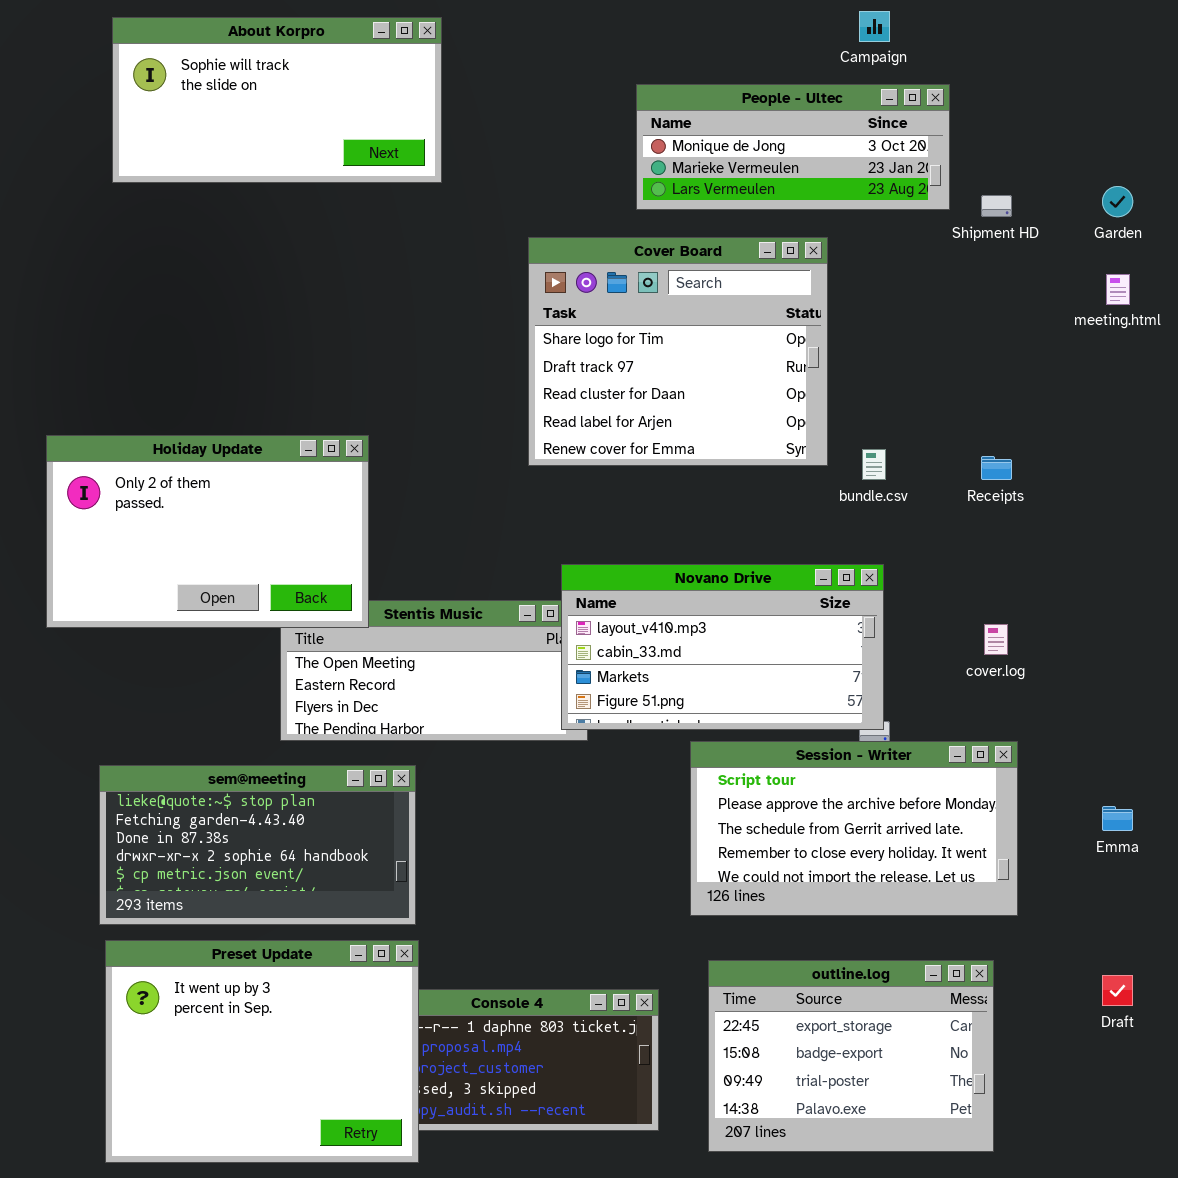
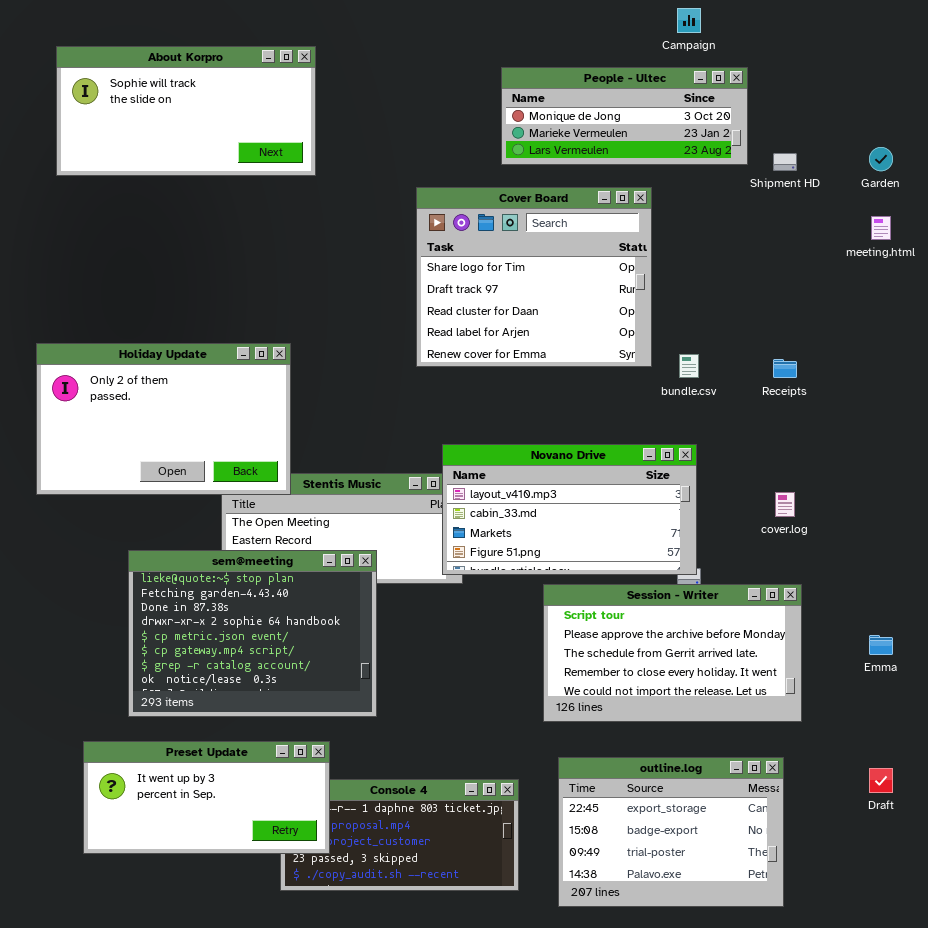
About Korpro: [112,17,442,183] -> [56,46,316,176], moved
sem@meeting: [99,765,416,925] -> [128,550,377,717], moved, resized
Preset Update: [105,940,419,1163] -> [83,741,330,854], resized

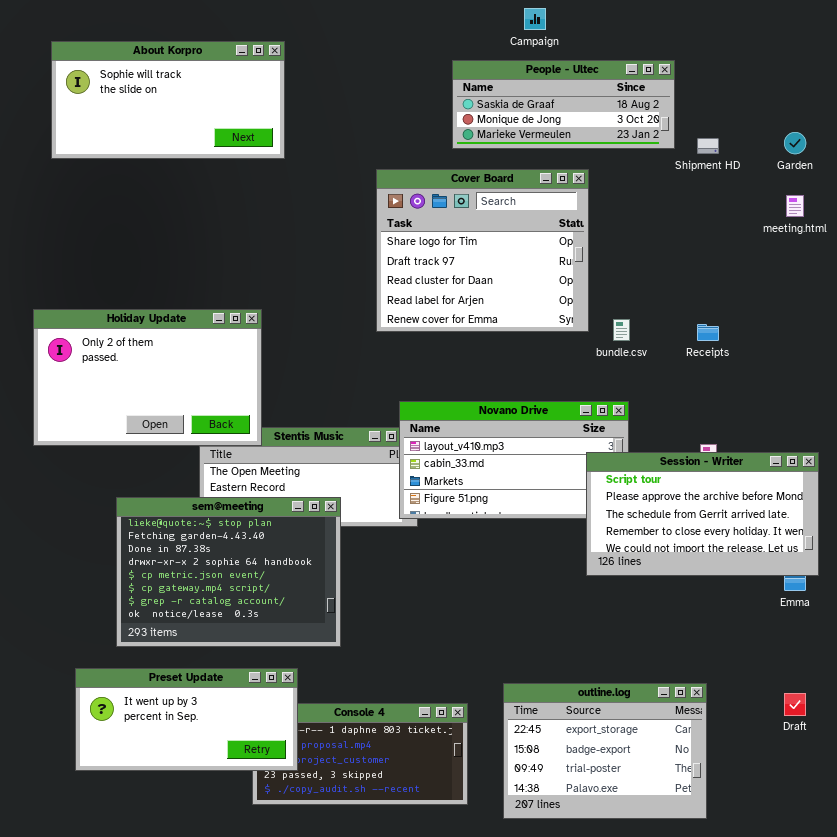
Campaign: [677,8,701,33] -> [524,8,546,30], moved
People - Ultec: [501,67,748,165] -> [452,60,675,149], scrolled up 1 row
Session - Writer: [543,584,802,722] -> [586,452,819,576], moved

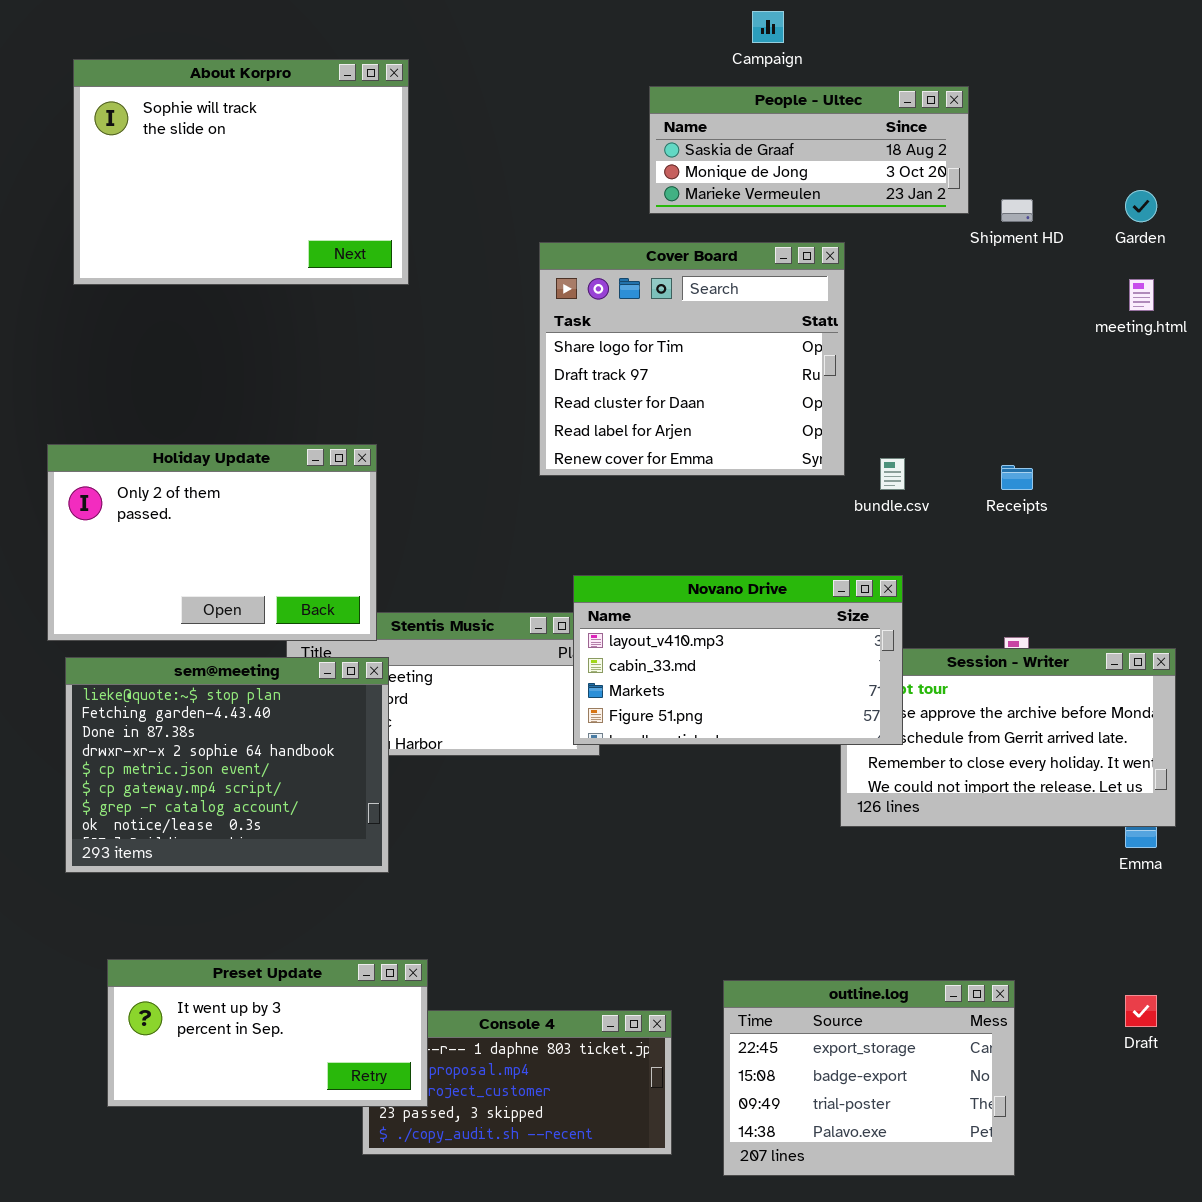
About Korpro: [51,41,285,159] -> [73,59,409,285], resized
Novano Drive: [399,401,629,519] -> [573,575,903,745], raised
sem@meeting: [116,497,341,647] -> [65,657,389,873], moved

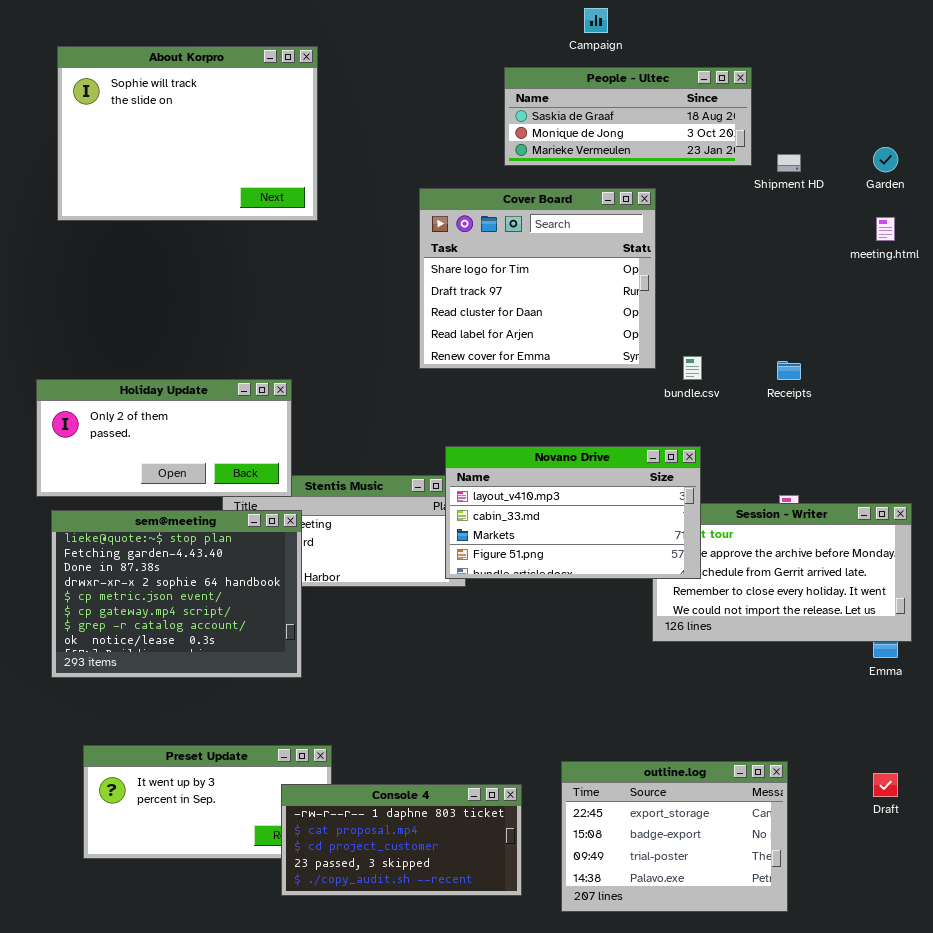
Holiday Update: [47,444,377,641] -> [36,379,292,497], resized
Console 4: [362,1010,672,1155] -> [281,784,522,896], raised

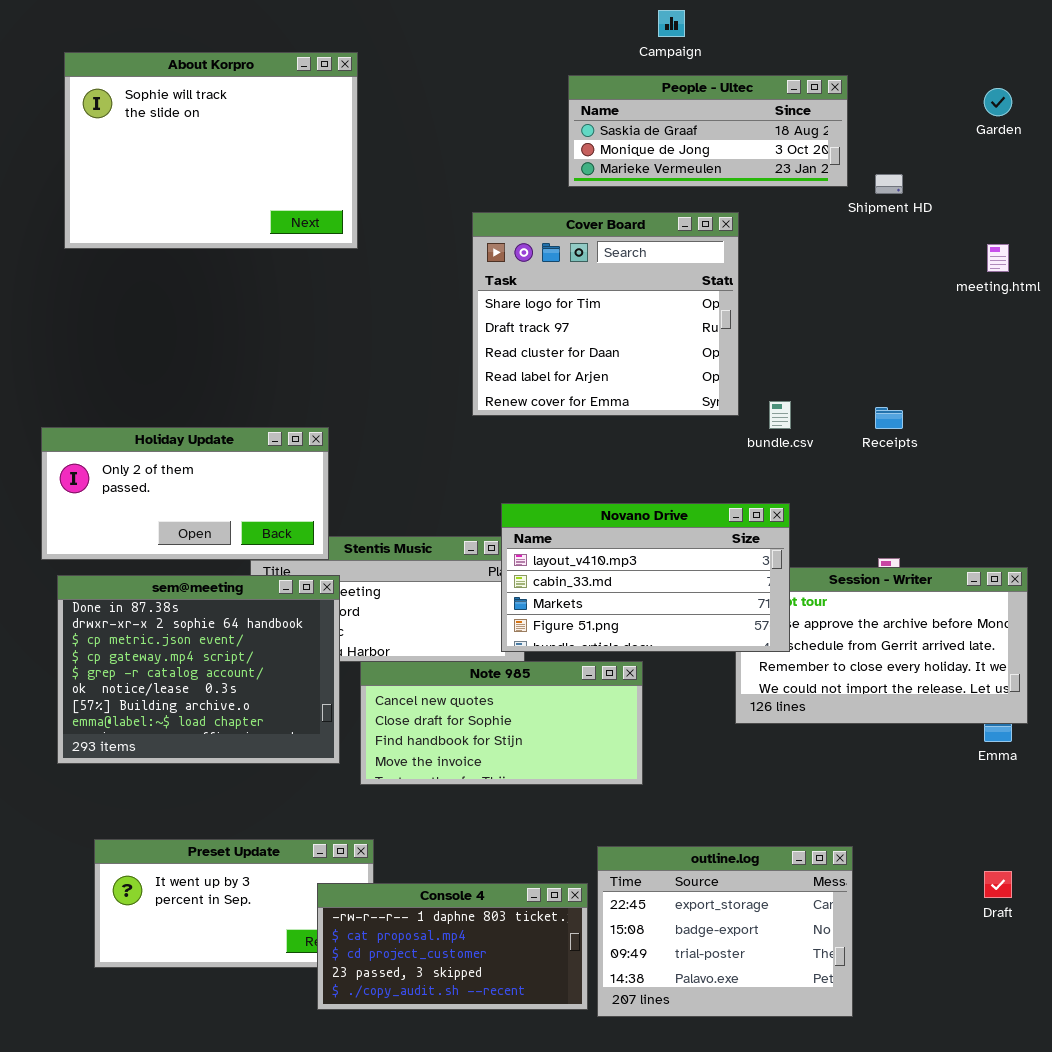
Garden: [873,147,898,172] -> [984,88,1012,116], moved
sem@meeting: [51,510,302,678] -> [57,575,340,764], scrolled down 2 rows
Note 985: none -> [360,661,643,785], opened
outline.log: [561,761,788,912] -> [597,846,853,1017], moved

